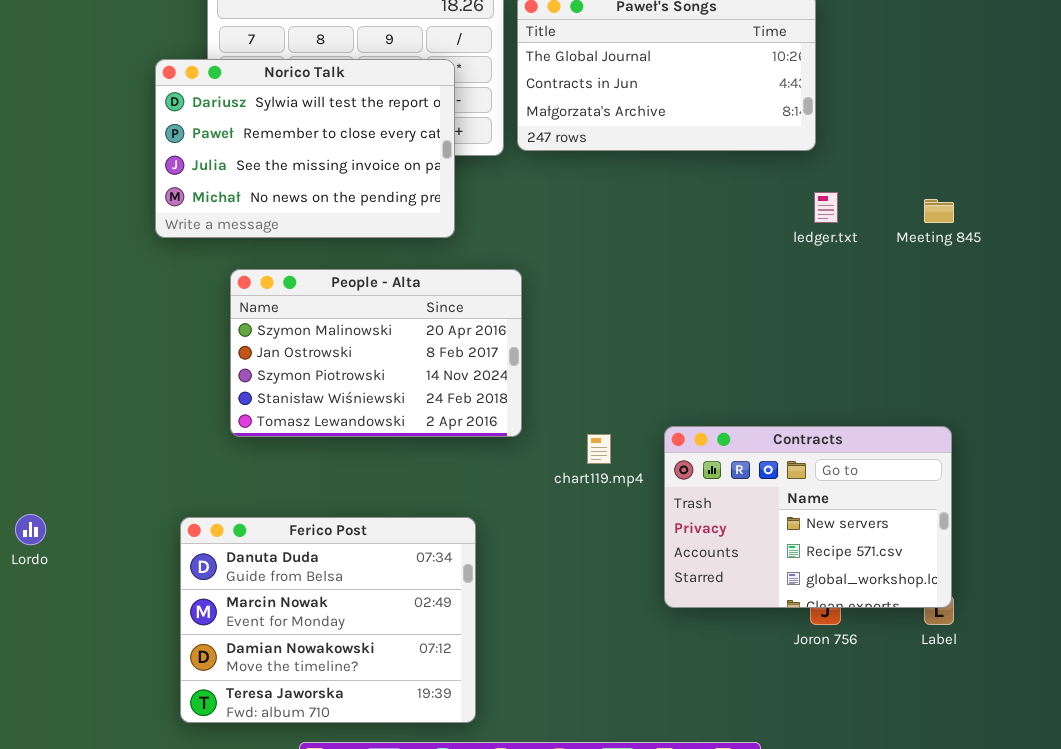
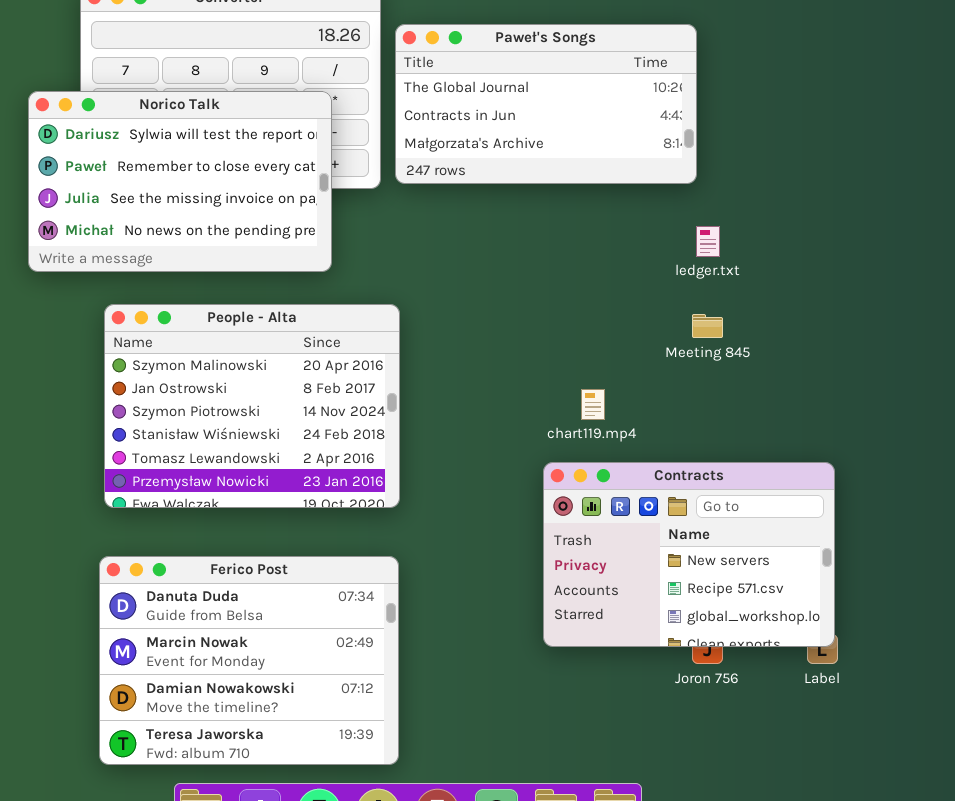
Meeting 845: [924,199,954,223] -> [692,314,723,338], moved
People - Alta: [230,269,522,437] -> [104,304,400,508], resized
chart119.mp4: [587,434,611,464] -> [581,389,605,420], moved
Ferico Post: [180,517,476,723] -> [99,556,399,765], moved

